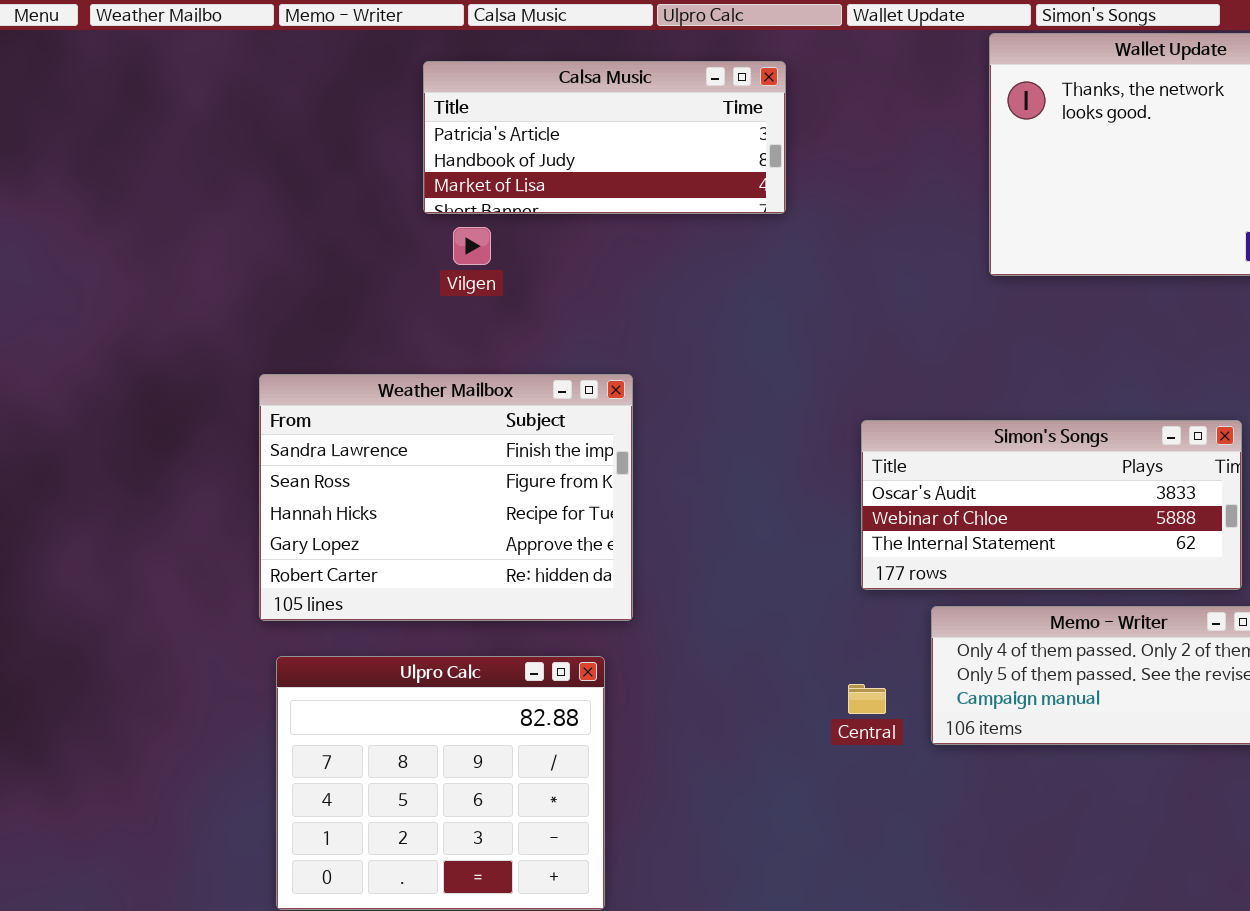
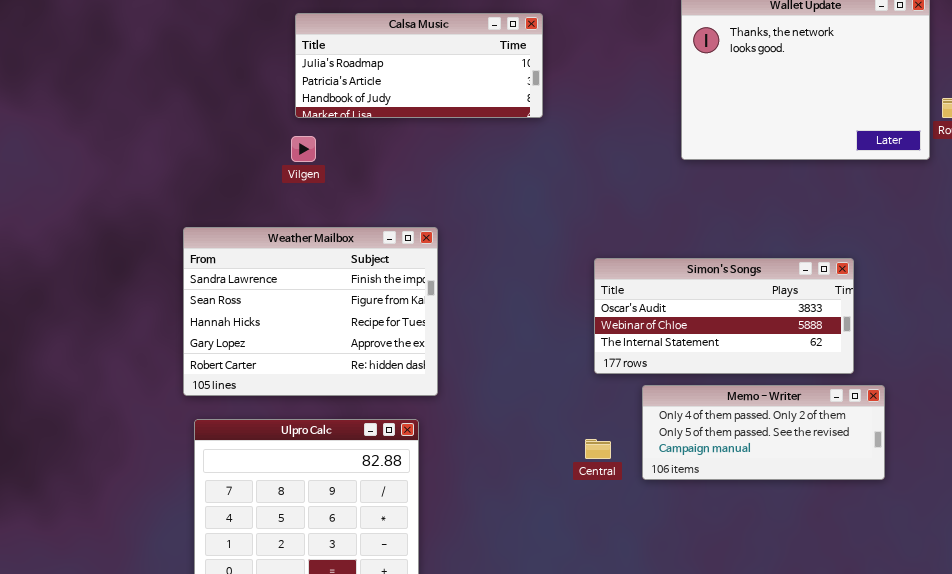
Calsa Music: [423,61,786,214] -> [295,13,543,118], scrolled up 1 row
Vilgen: [453,227,491,265] -> [291,136,316,162], moved

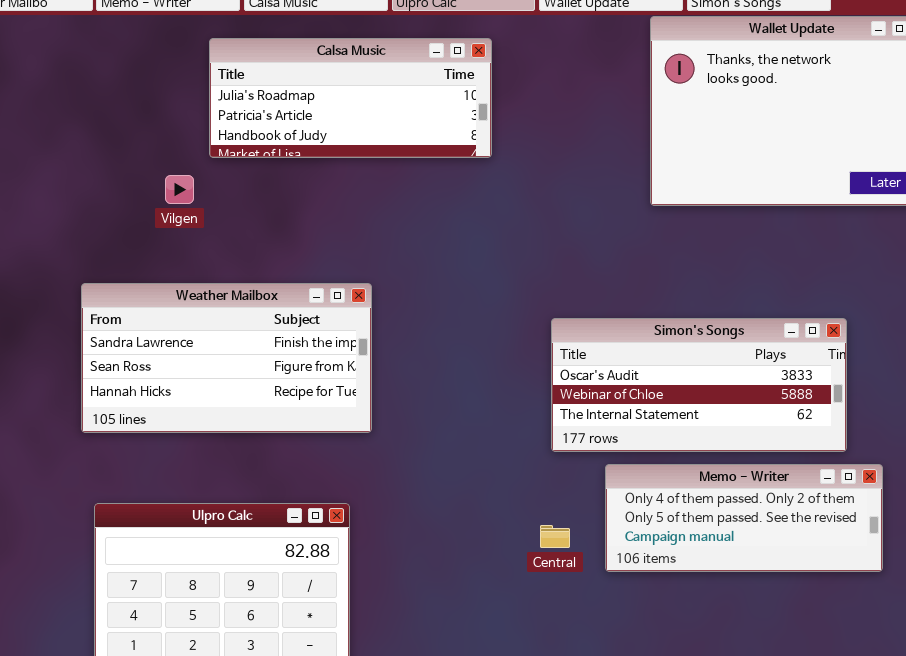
Vilgen: [291,136,316,162] -> [165,175,194,204], moved
Weather Mailbox: [183,227,438,396] -> [81,283,372,433], resized

